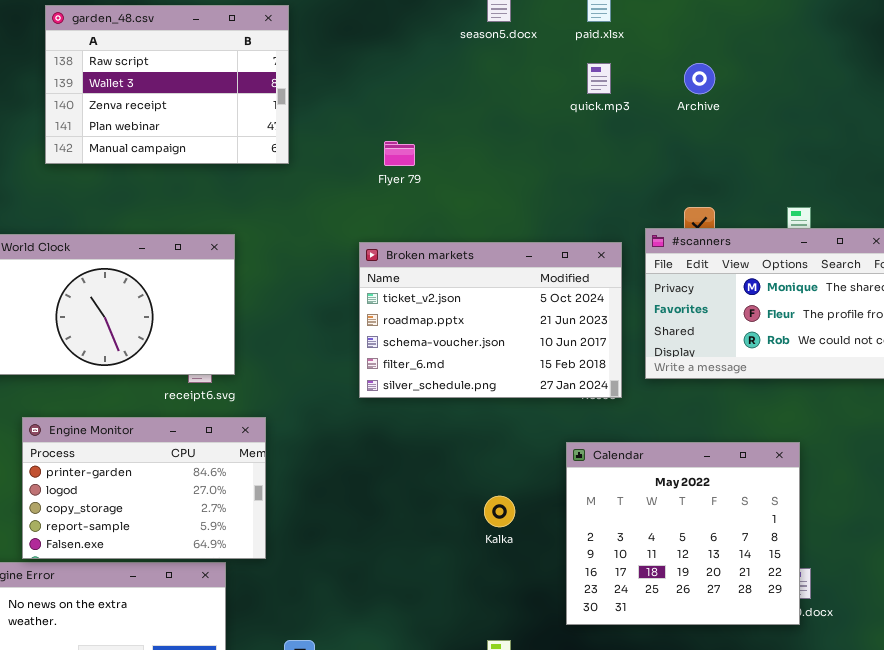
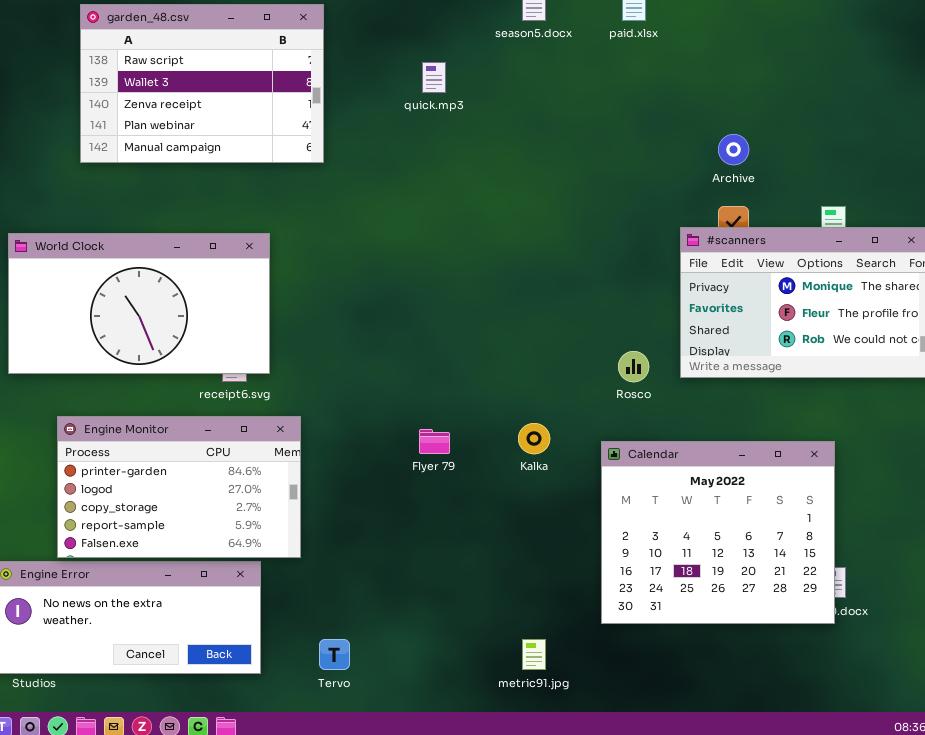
quick.mp3: [587,63,611,94] -> [422,62,446,93], moved
Archive: [684,63,715,94] -> [718,134,749,165], moved
Flyer 79: [384,141,415,166] -> [419,429,450,454], moved
Broken markets: [359,242,622,398] -> none, closed
Kalka: [484,496,515,527] -> [518,423,550,454], moved

